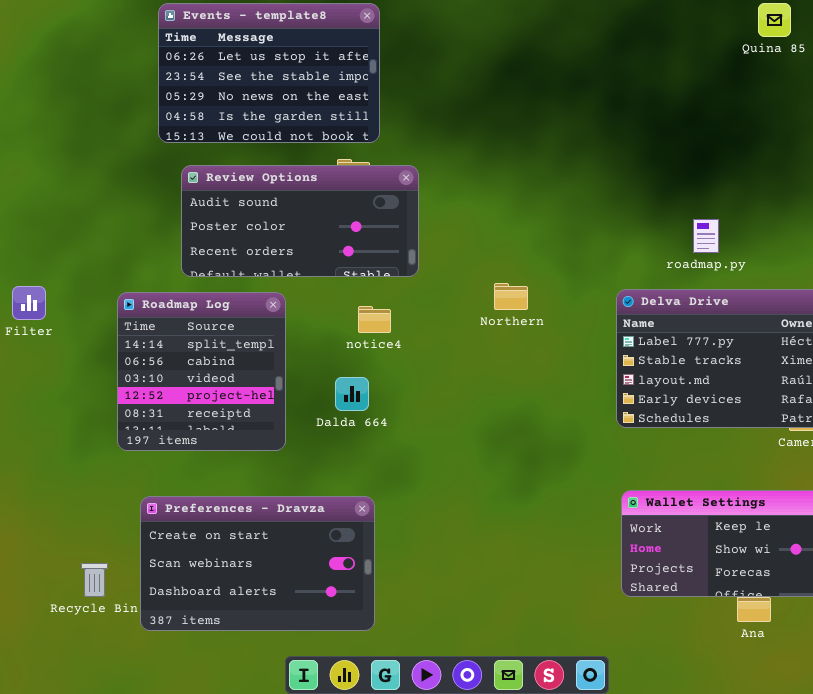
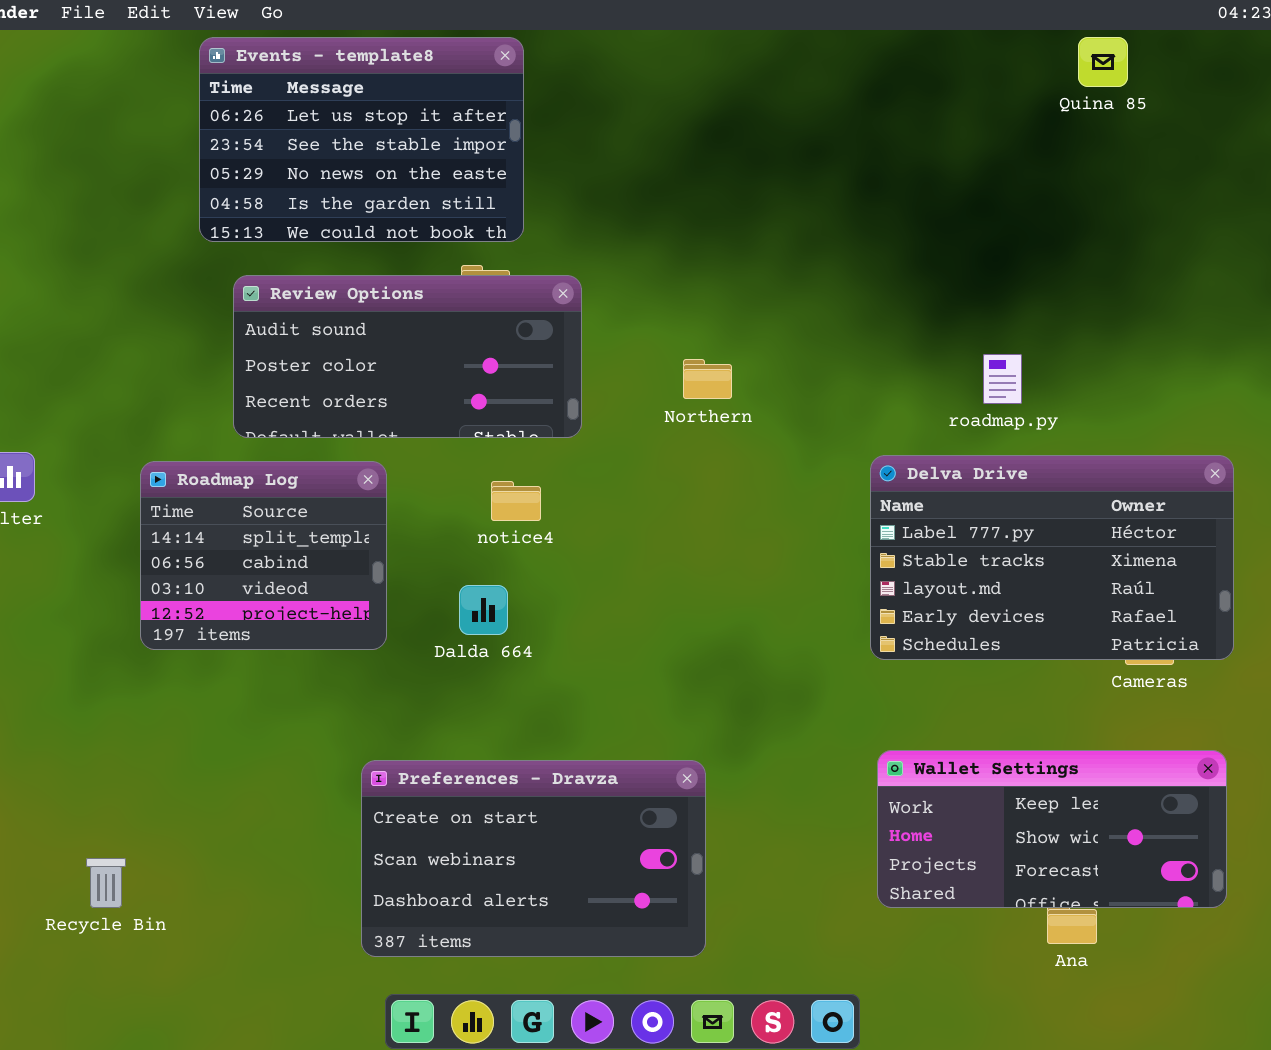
Northern: [494,283,528,310] -> [683,359,732,399], moved
Roadmap Log: [117,292,286,451] -> [140,461,387,650], resized
Preferences - Dravza: [140,496,375,631] -> [361,760,706,957], moved

